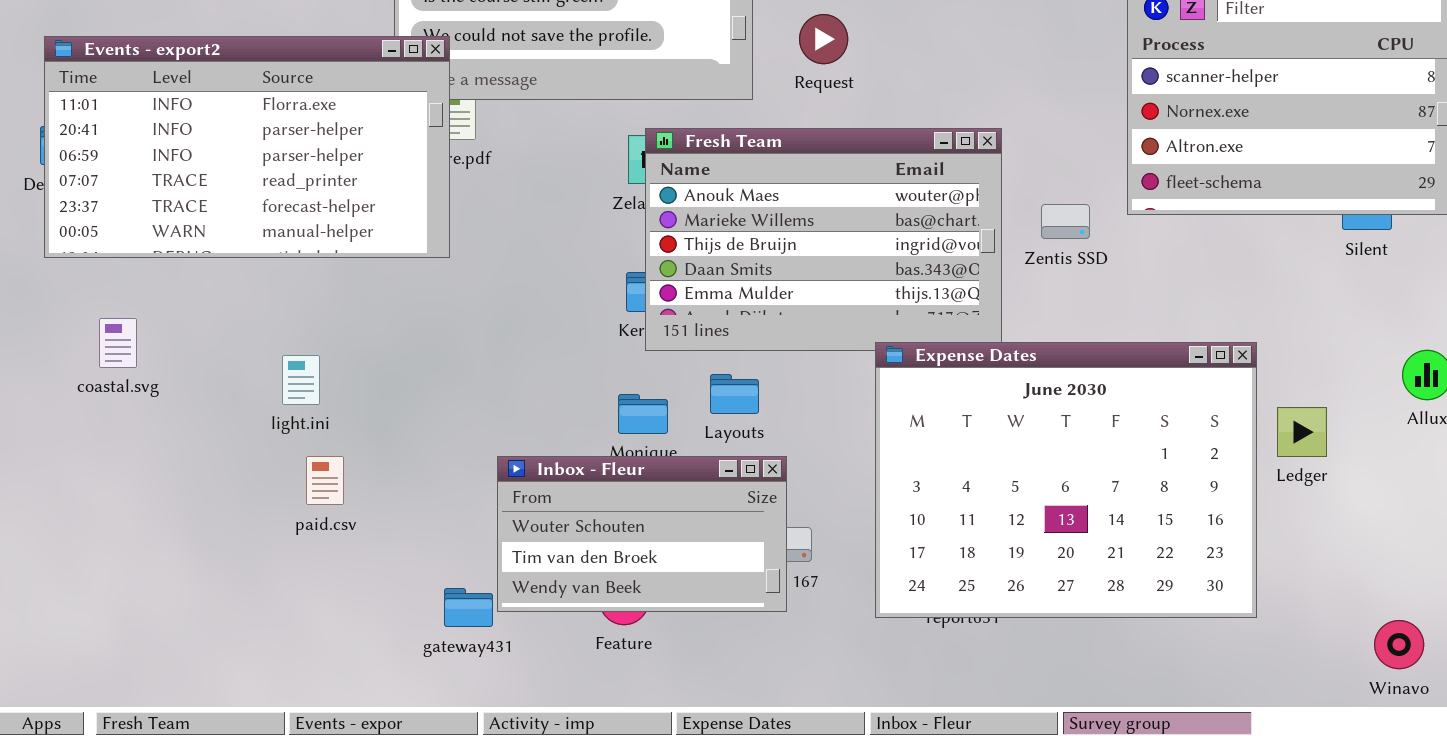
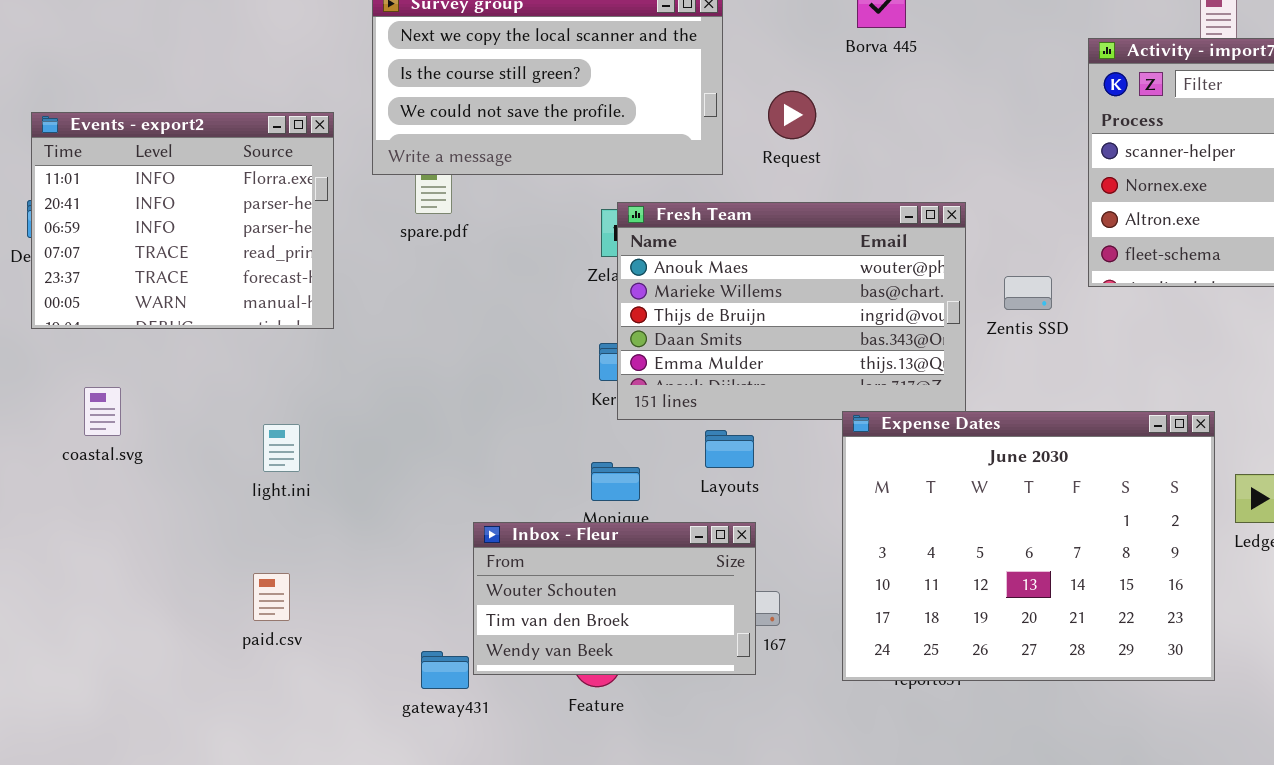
Events - export2: [44,36,450,258] -> [31,112,334,329], resized
Layouts: [710,374,759,414] -> [705,430,754,468], moved
paid.csv: [306,456,344,505] -> [253,573,290,621], moved

